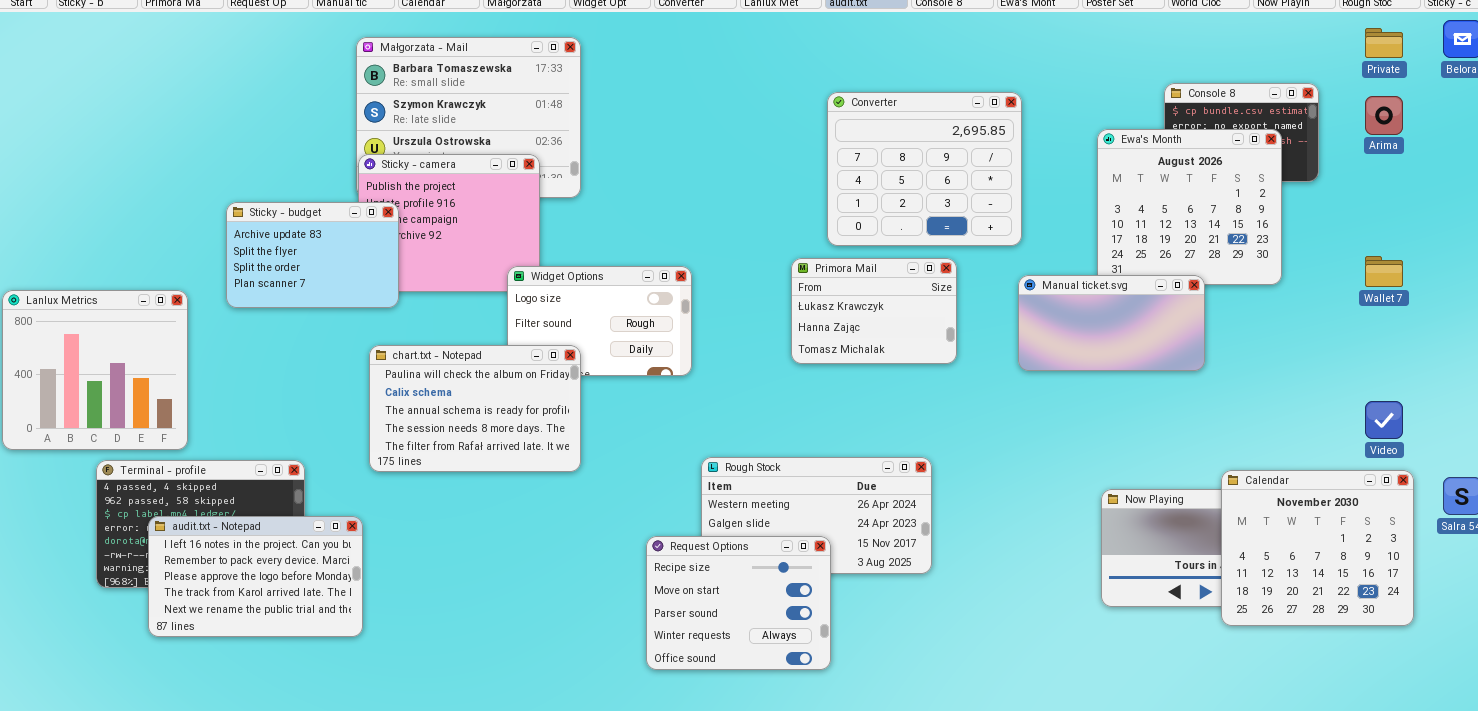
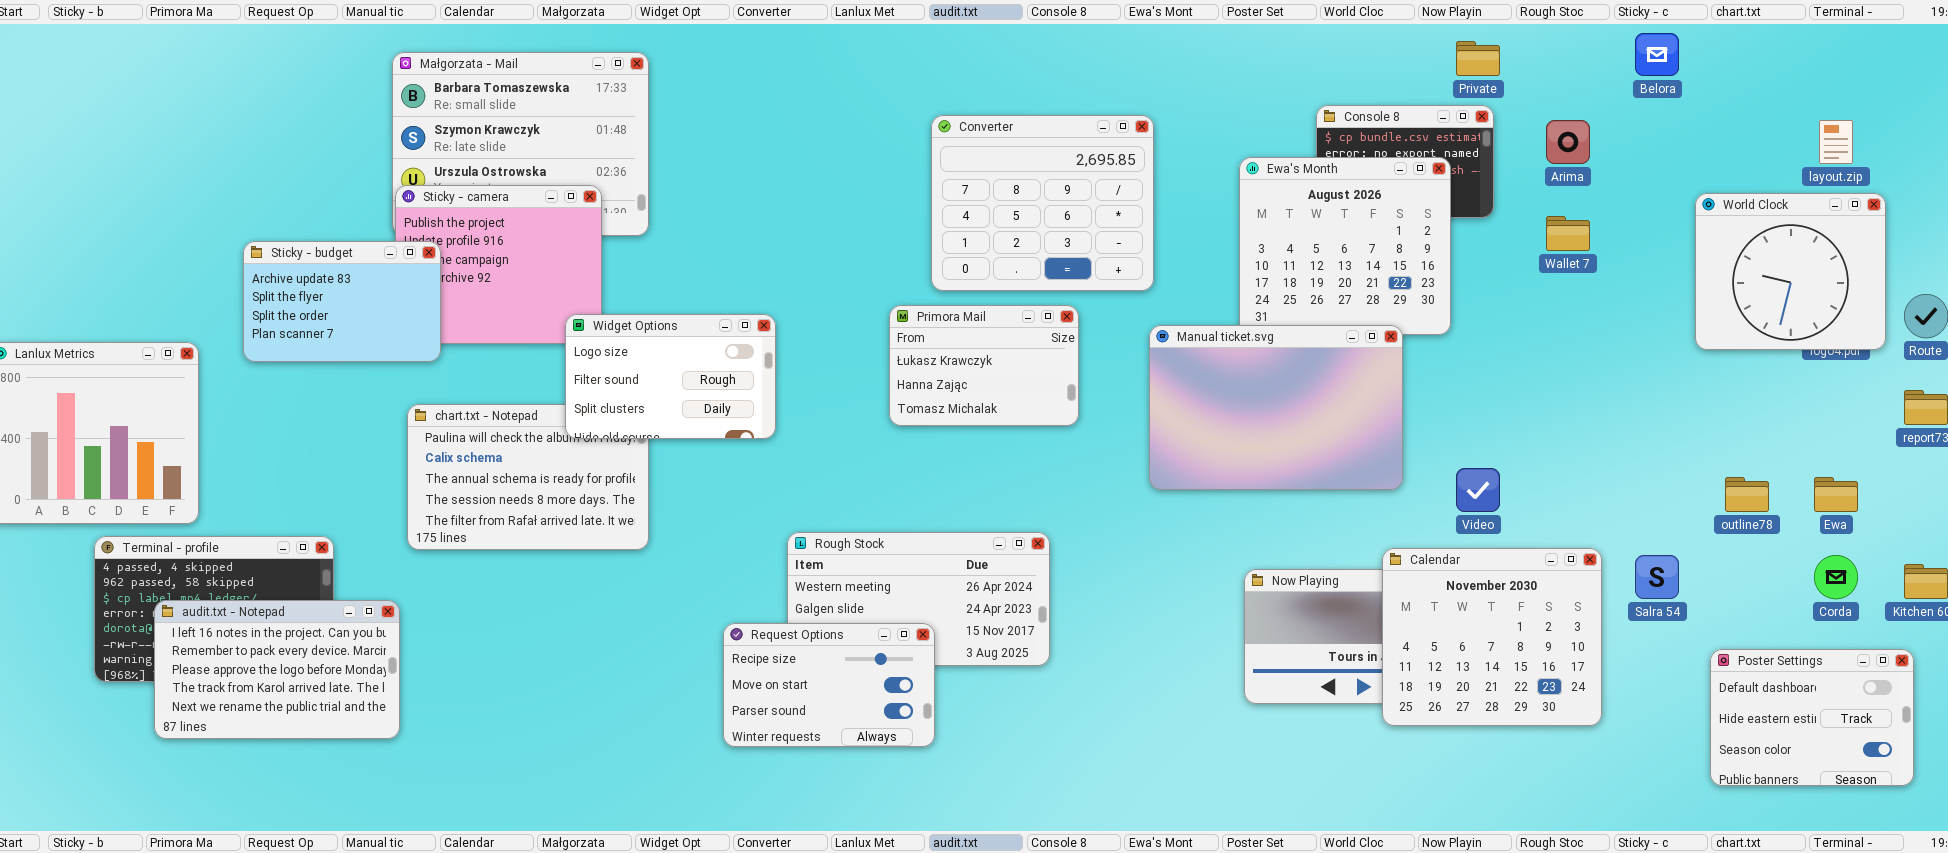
Private: [1365,28,1403,58] -> [1456,41,1500,76], moved
Wallet 7: [1365,256,1403,287] -> [1546,216,1590,251], moved
Widget Options: [507,266,692,376] -> [565,314,776,439], raised
Manual ticket.svg: [1018,275,1205,371] -> [1149,325,1403,490], resized
Video: [1365,401,1403,439] -> [1456,468,1500,512], moved
Request Options: [646,536,831,670] -> [723,623,935,747], resized

